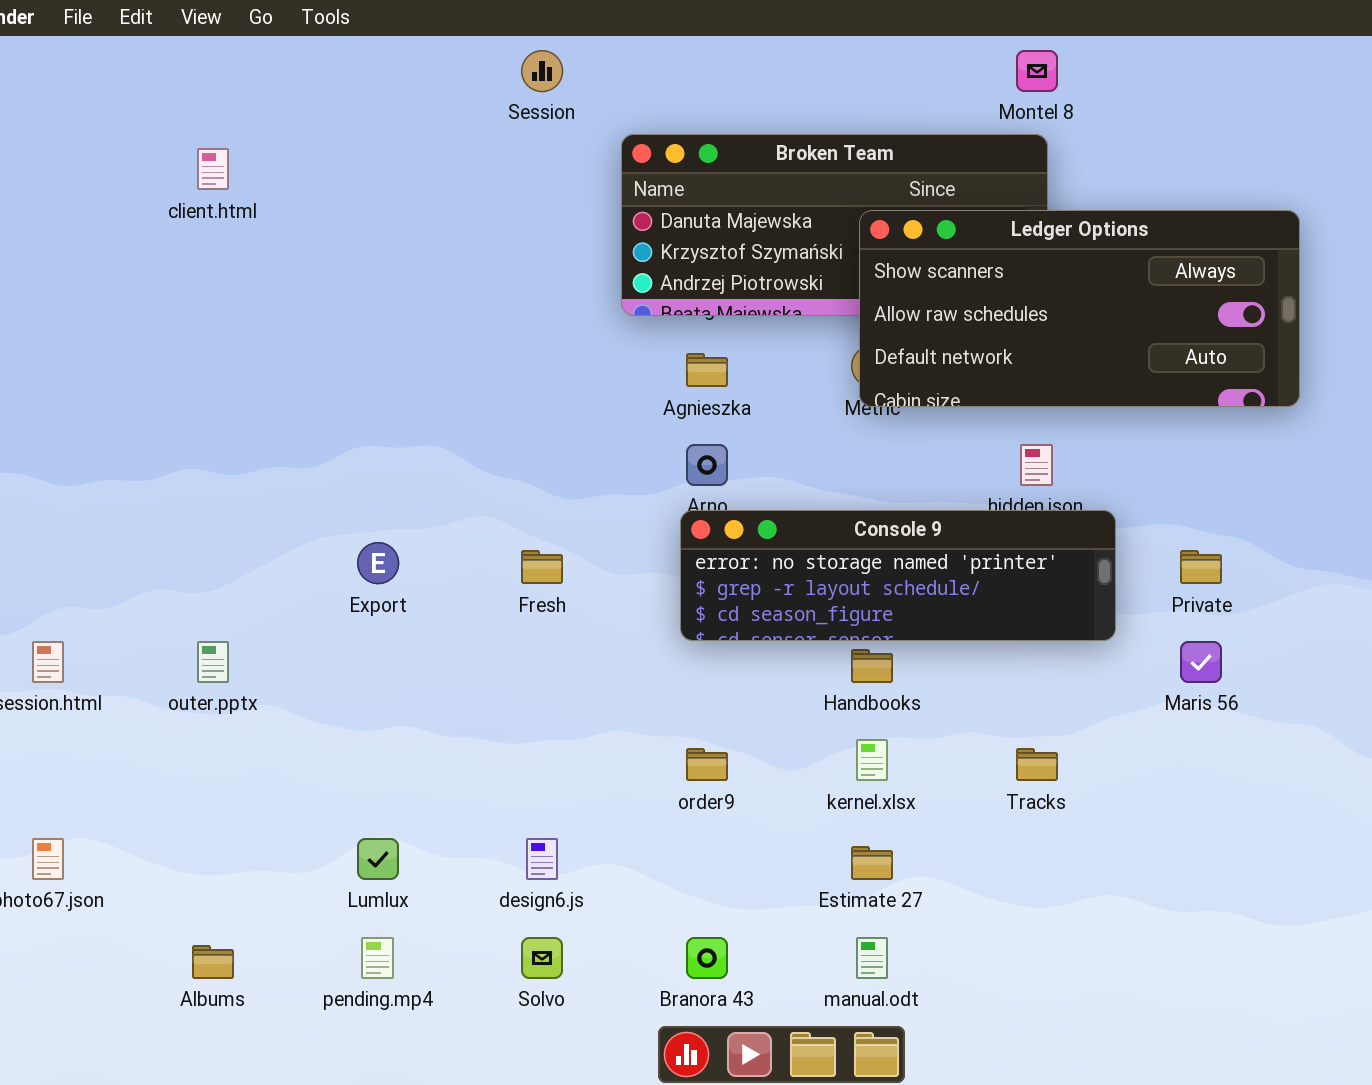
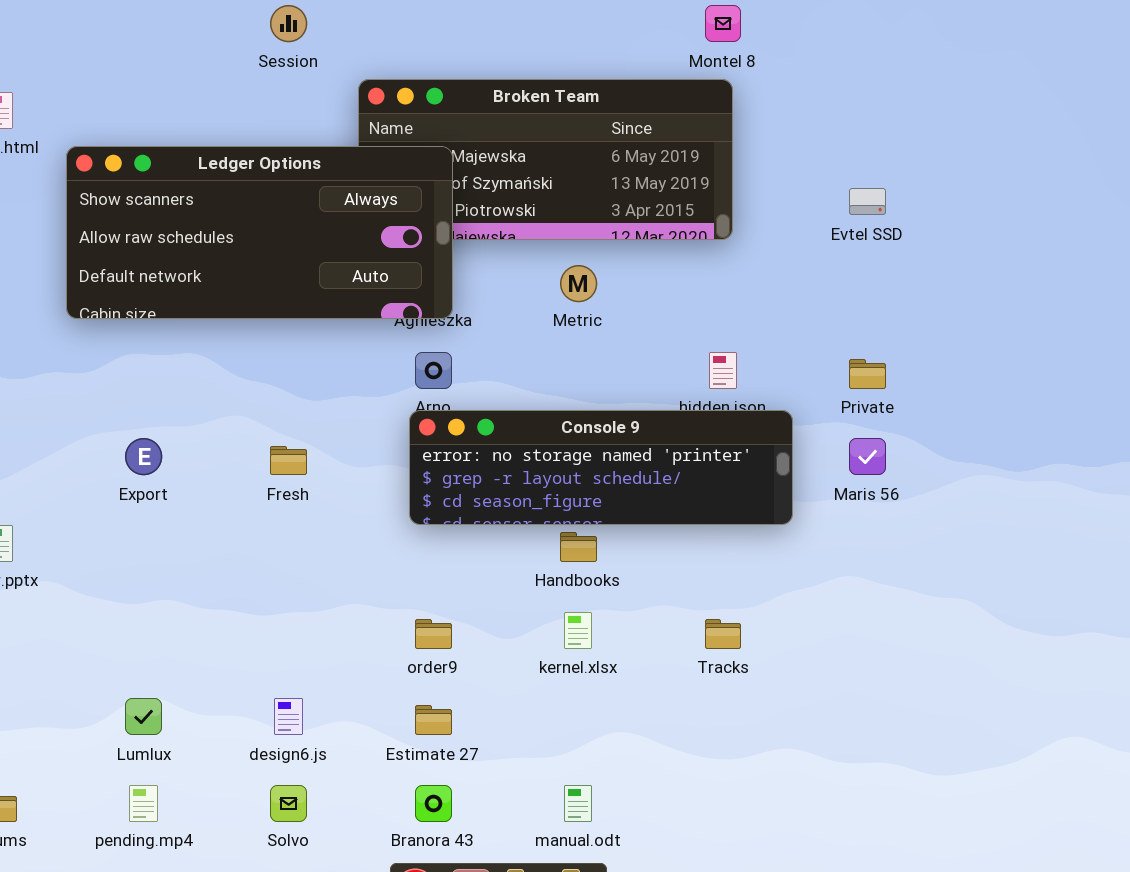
Ledger Options: [859,210,1300,407] -> [66,146,453,319], moved
Private: [1180,550,1222,584] -> [849,359,886,389], moved
Maris 56: [1180,641,1222,683] -> [849,438,886,475], moved
Estimate 27: [851,846,893,880] -> [415,705,452,735], moved

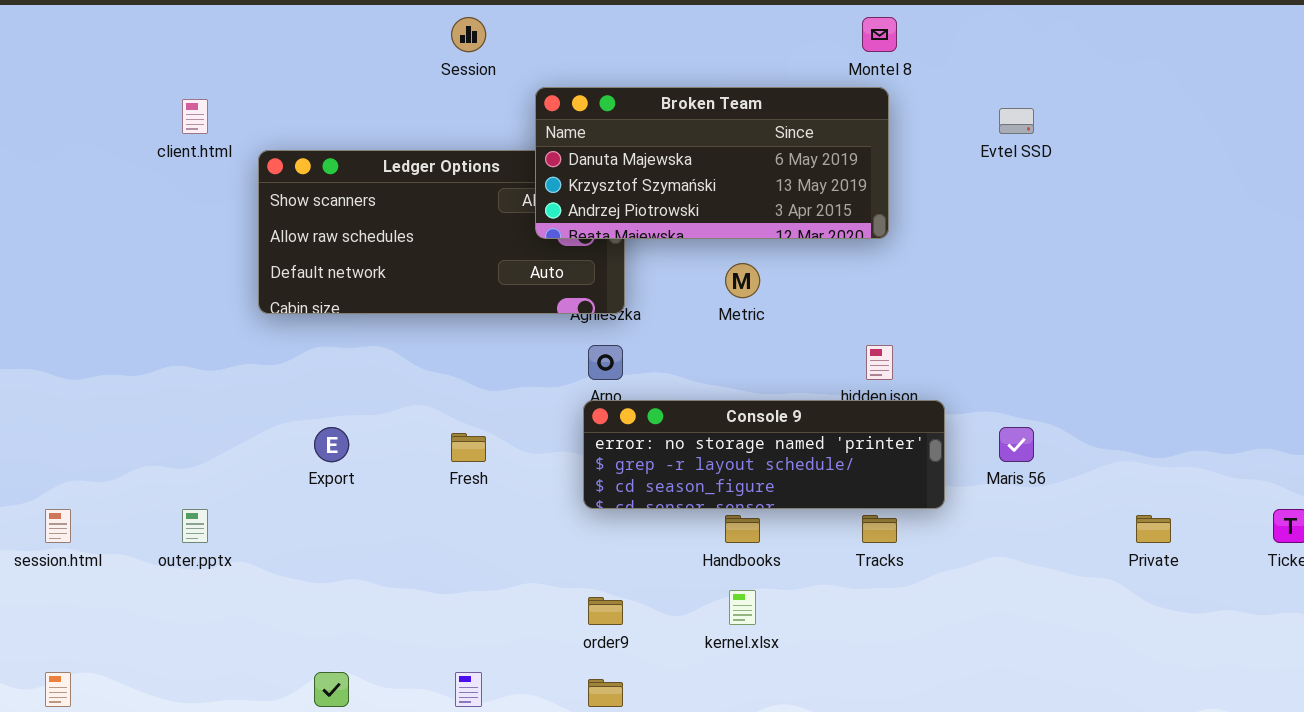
Broken Team: [358,79,733,240] -> [535,87,889,239], raised
Evtel SSD: [849,188,886,215] -> [999,108,1034,134], moved
Private: [849,359,886,389] -> [1136,515,1171,543], moved
Tracks: [705,619,741,649] -> [862,515,897,543], moved

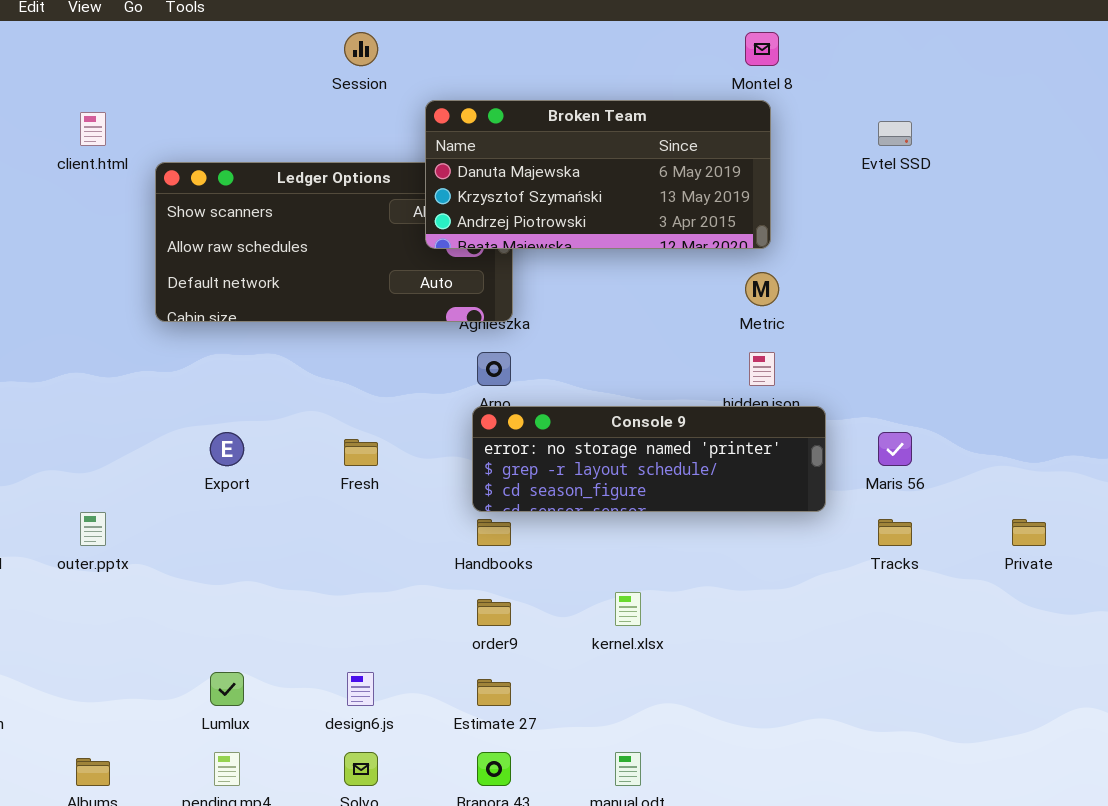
Metric: [725,263,760,298] -> [745,272,779,306], moved
Handbooks: [725,515,760,543] -> [477,519,511,546], moved
Tracks: [862,515,897,543] -> [878,519,912,546], moved

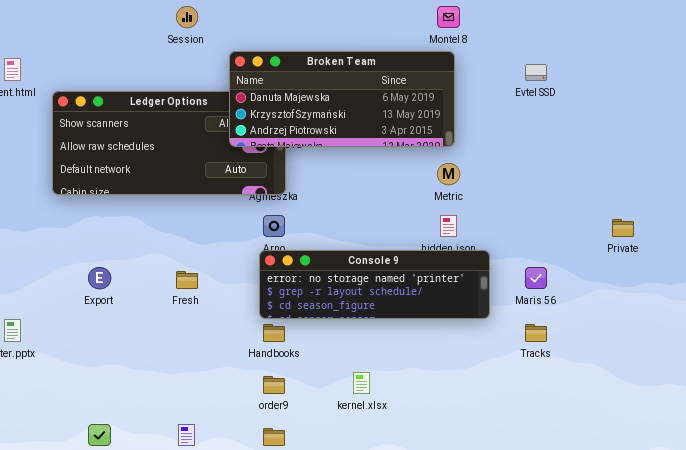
Private: [1012,519,1046,546] -> [612,219,634,237], moved

